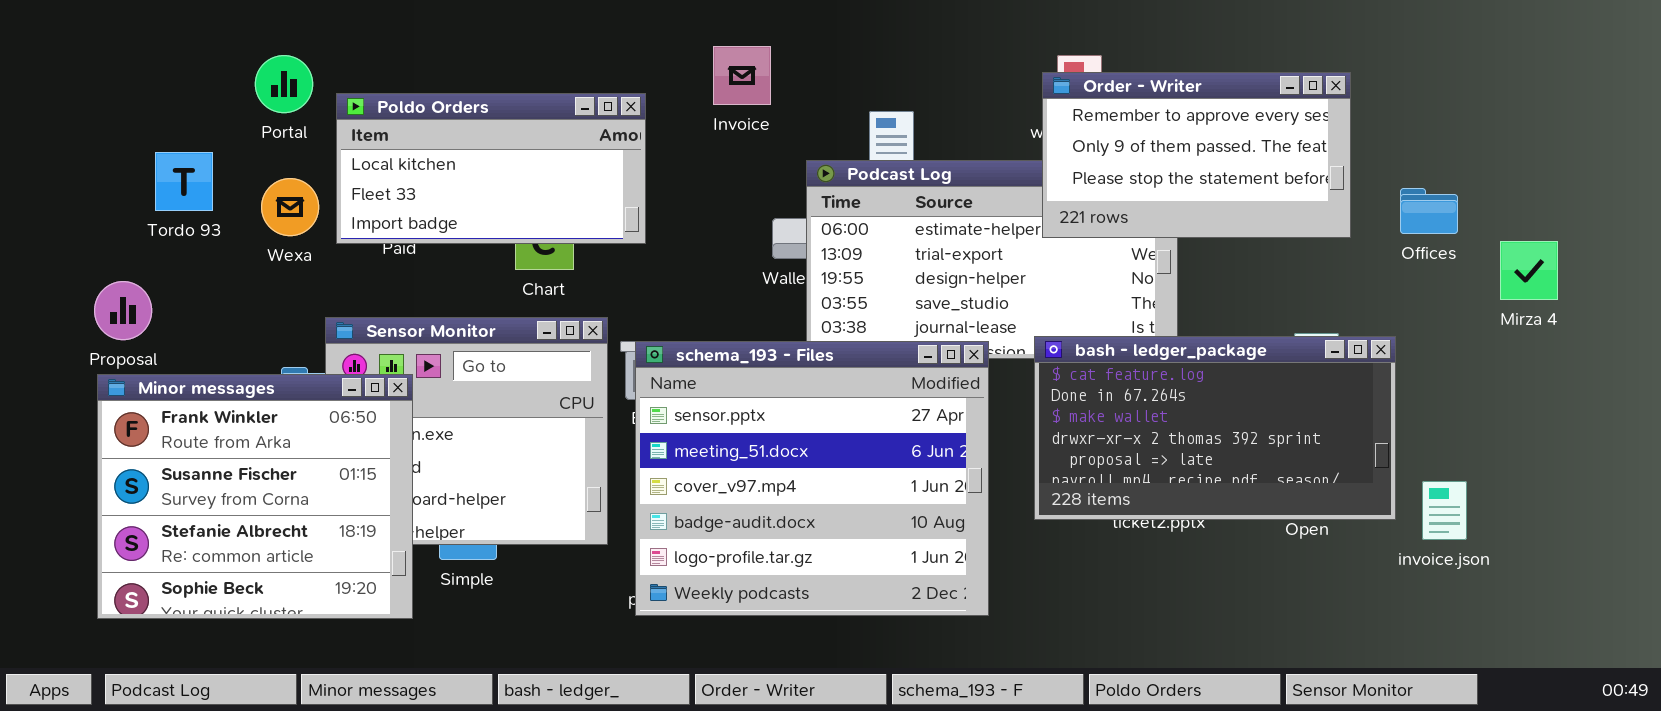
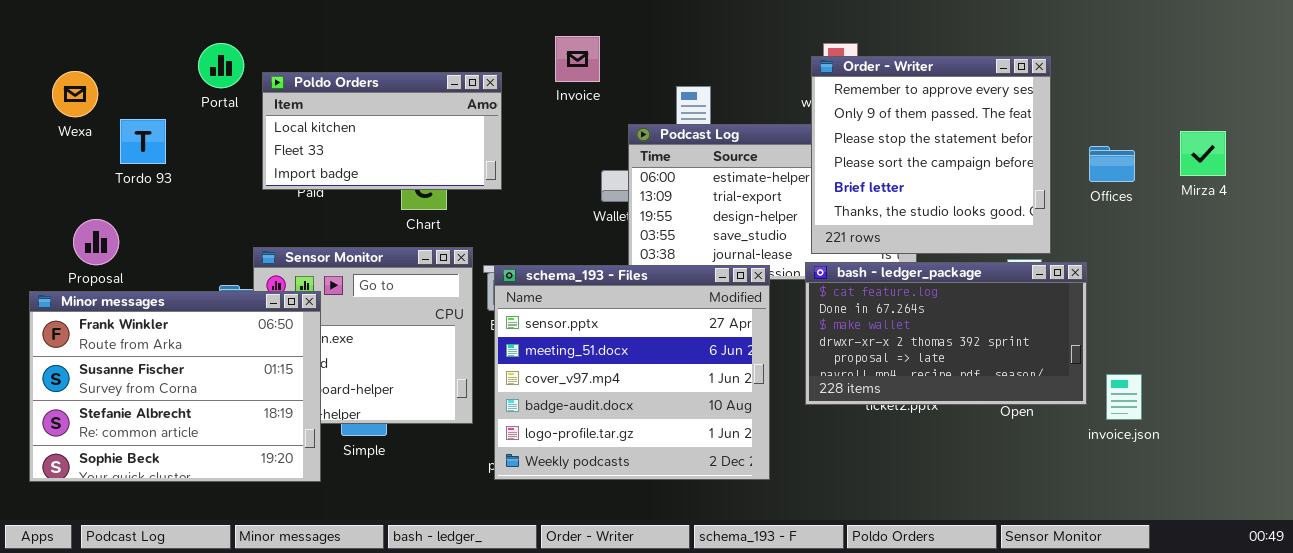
Order - Writer: [1042,72,1351,238] -> [811,56,1051,254], resized
Wexa: [261,178,319,236] -> [52,71,98,117], moved
Mirza 4: [1500,241,1558,300] -> [1180,131,1226,176], moved
Minor messages: [97,374,413,619] -> [29,291,321,482], resized

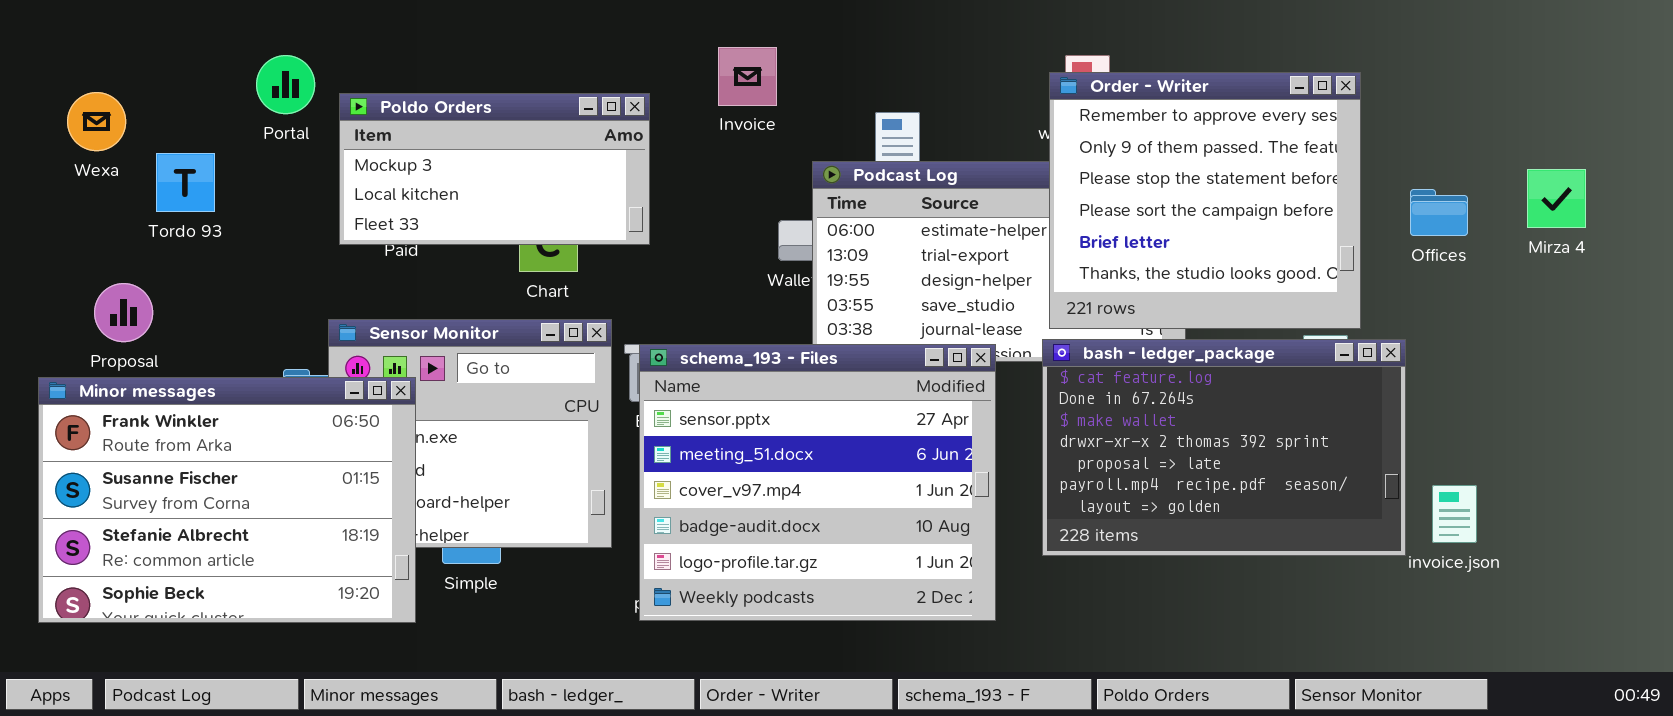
Poldo Orders: [262,72,502,190] -> [339,93,650,245], scrolled up 1 row
bash - ledger_package: [805,262,1087,405] -> [1042,339,1406,556], resized

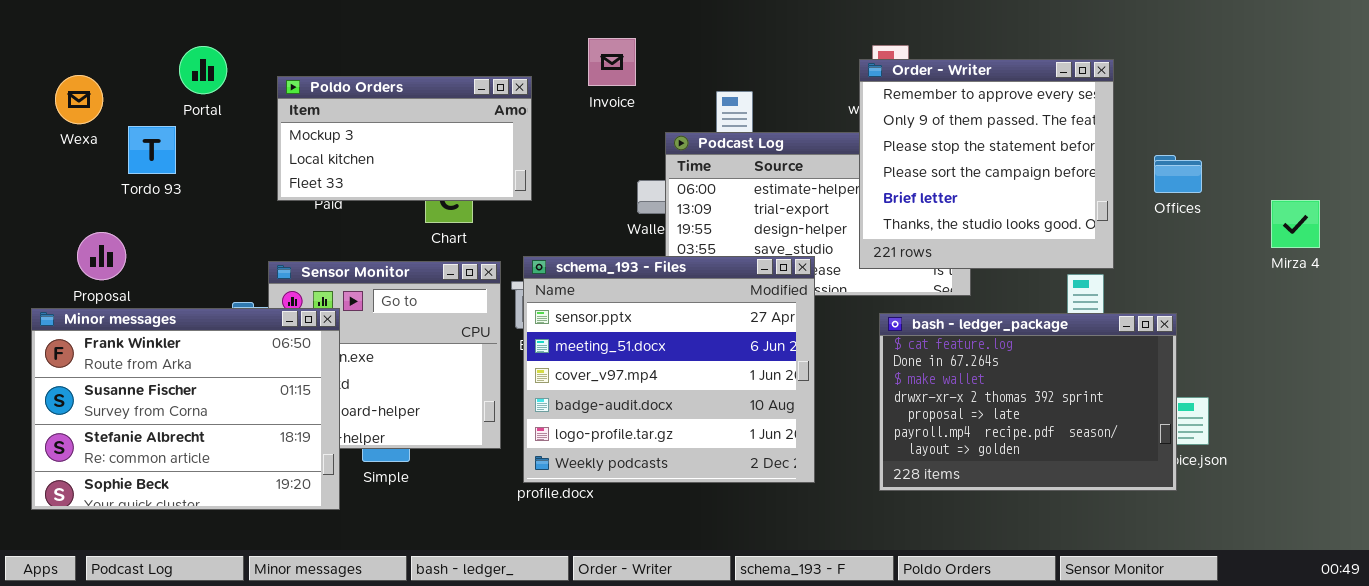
Portal: [256,55,315,114] -> [179,46,227,94], moved
Mirza 4: [1527,169,1586,228] -> [1271,200,1320,248], moved
bash - ledger_package: [1042,339,1406,556] -> [879,313,1177,491], moved
schema_193 - Files: [639,344,996,621] -> [523,256,815,483], moved

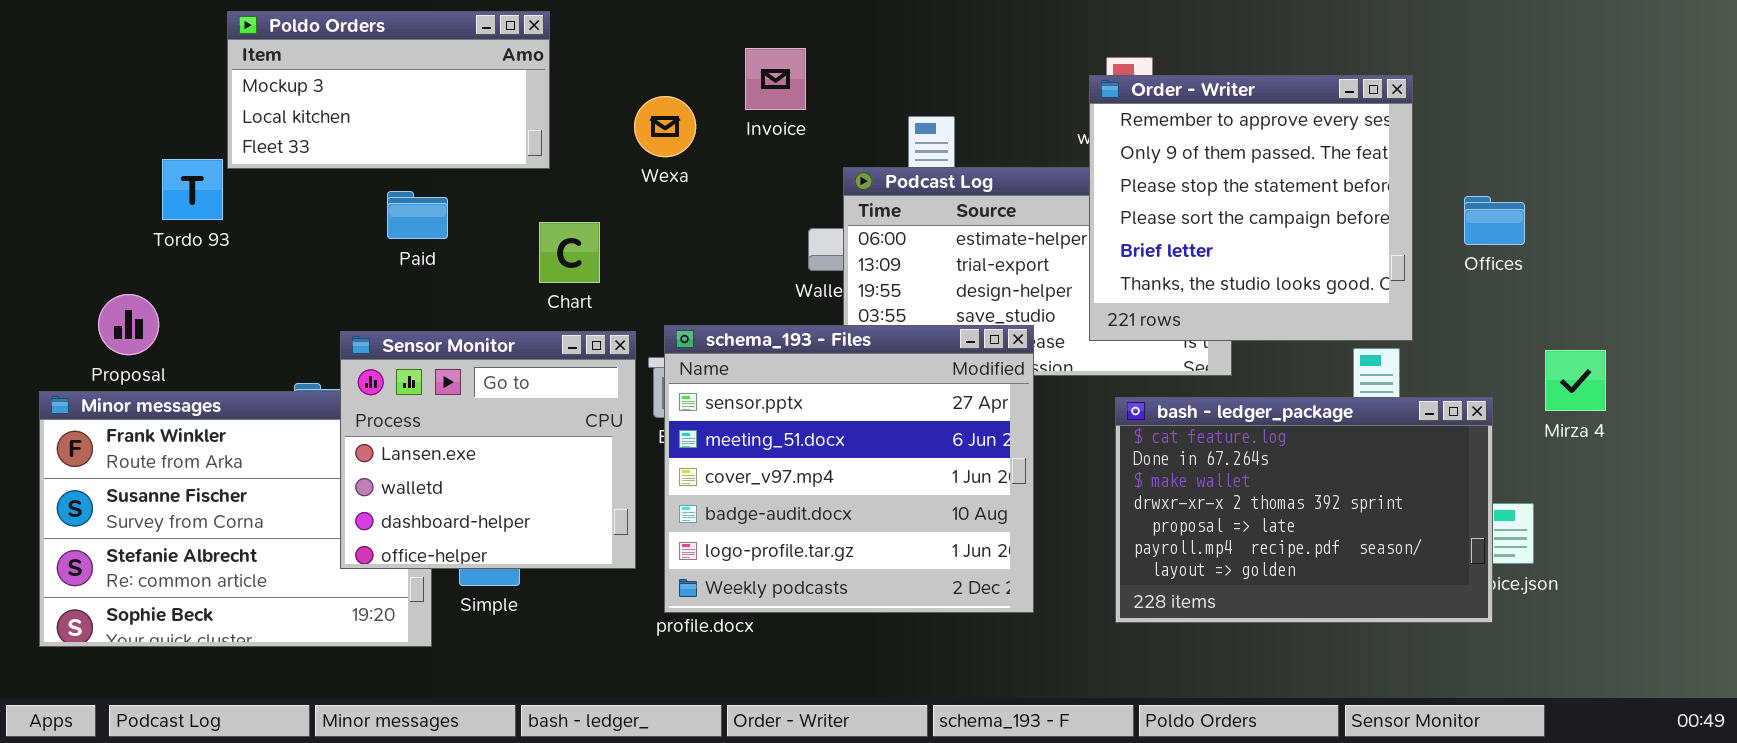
Wexa: [55,75,103,124] -> [634,96,696,157], moved
Poldo Orders: [277,76,532,201] -> [227,11,550,169], moved
Mirza 4: [1271,200,1320,248] -> [1545,350,1606,411], moved
Sensor Monitor: [268,261,501,449] -> [340,331,636,569], raised

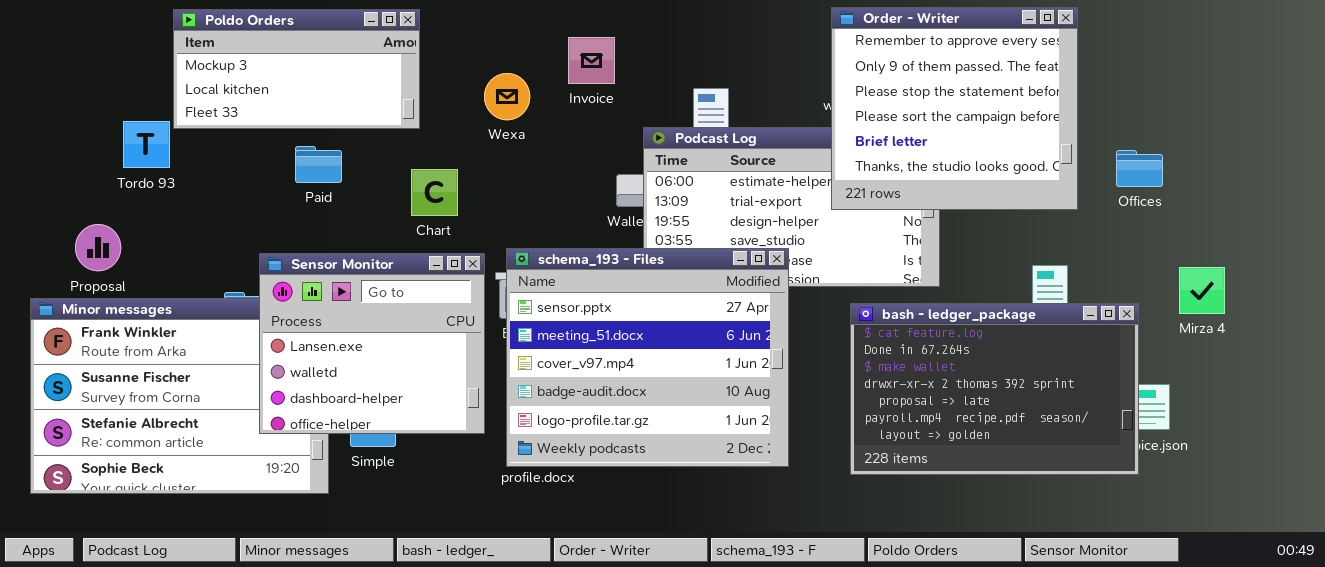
Order - Writer: [1089,75,1413,341] -> [831,7,1078,210], moved

